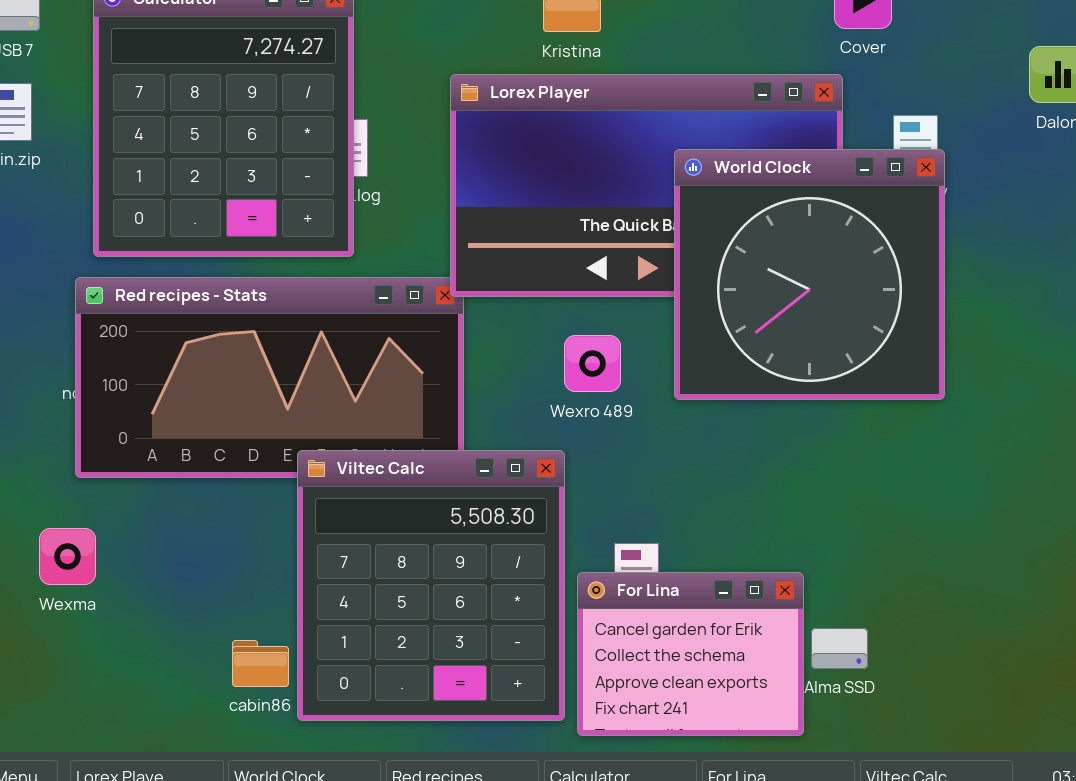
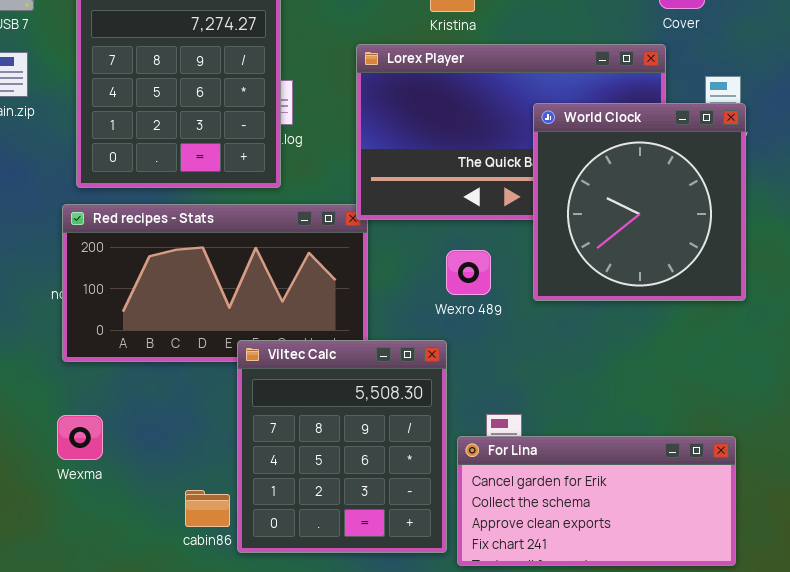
Wexma: [39,528,96,585] -> [57,415,103,460], moved
For Lina: [577,572,804,736] -> [457,436,736,566], resized

